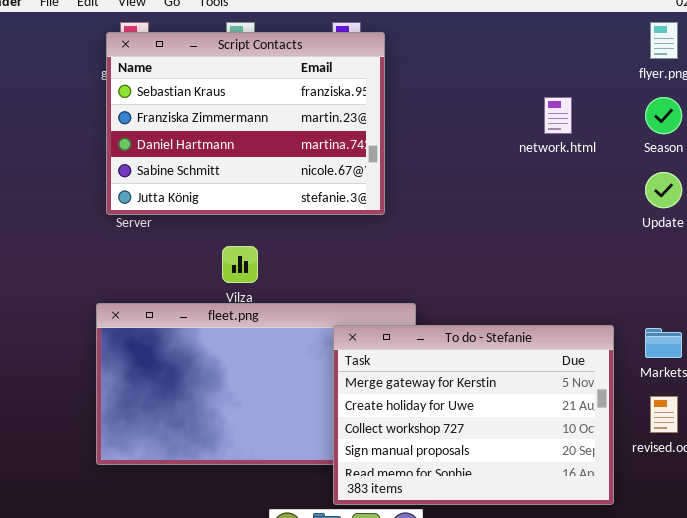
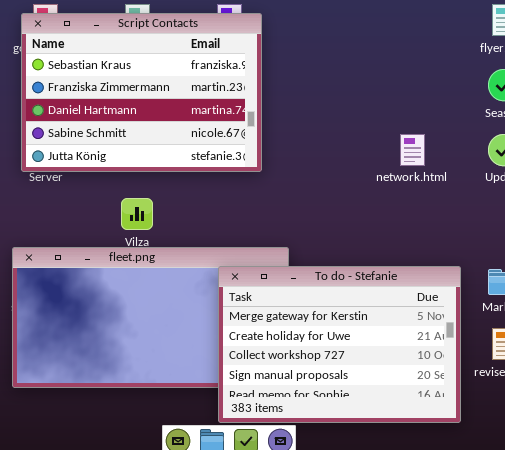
network.html: [544,97,572,134] -> [400,134,425,166], moved

